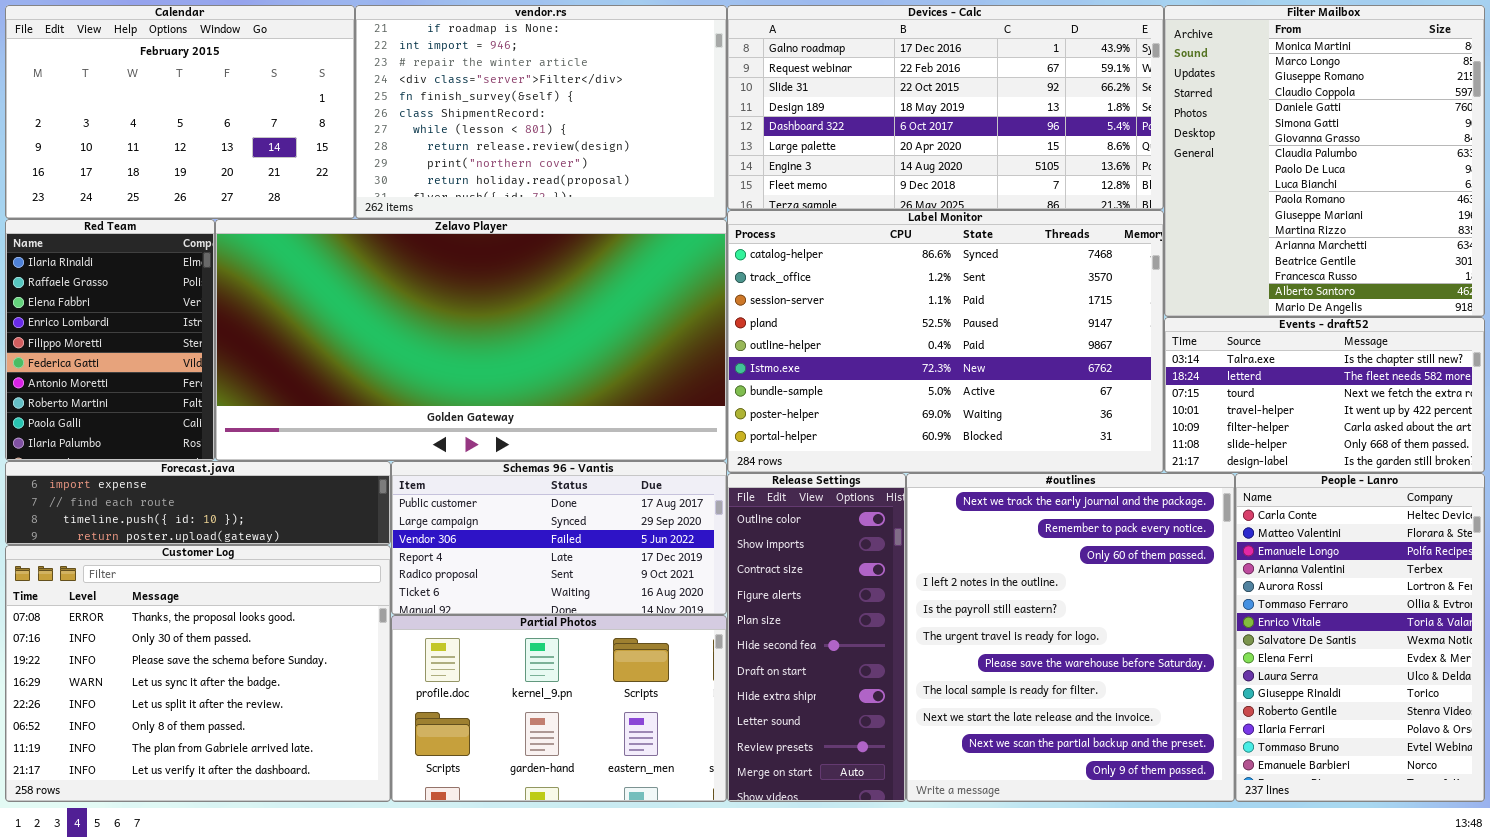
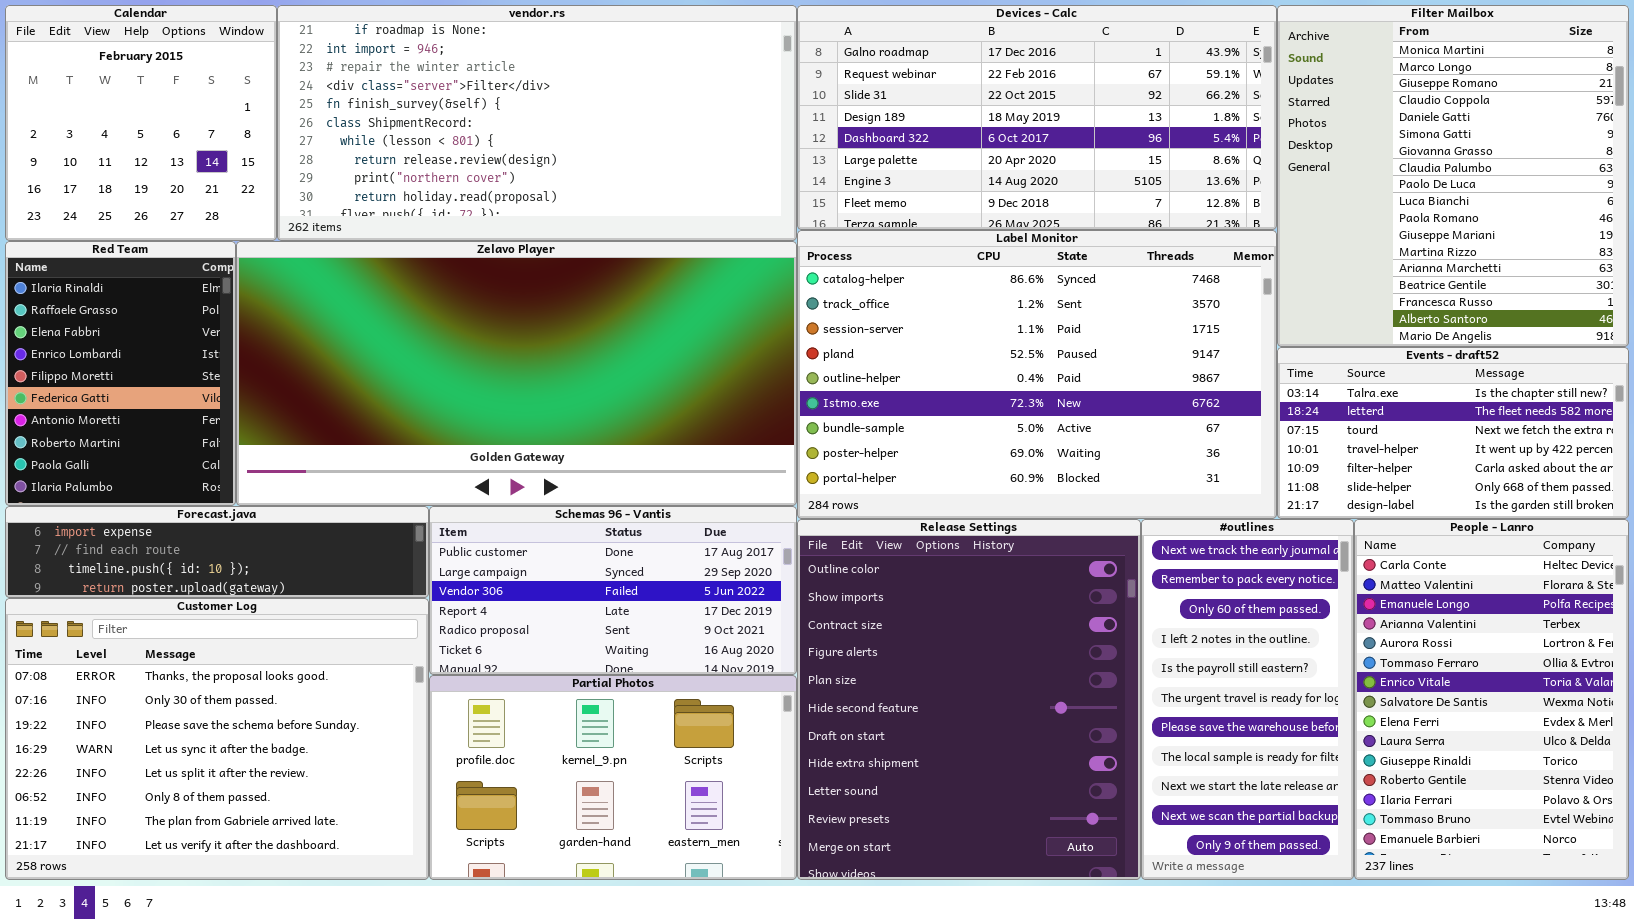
Calendar: [5,5,355,219] -> [5,5,277,241], resized
vendor.rs: [355,5,727,219] -> [277,5,797,241], resized
Release Settings: [727,473,906,802] -> [797,519,1141,880], resized
#outlines: [906,473,1235,802] -> [1141,519,1354,880], resized

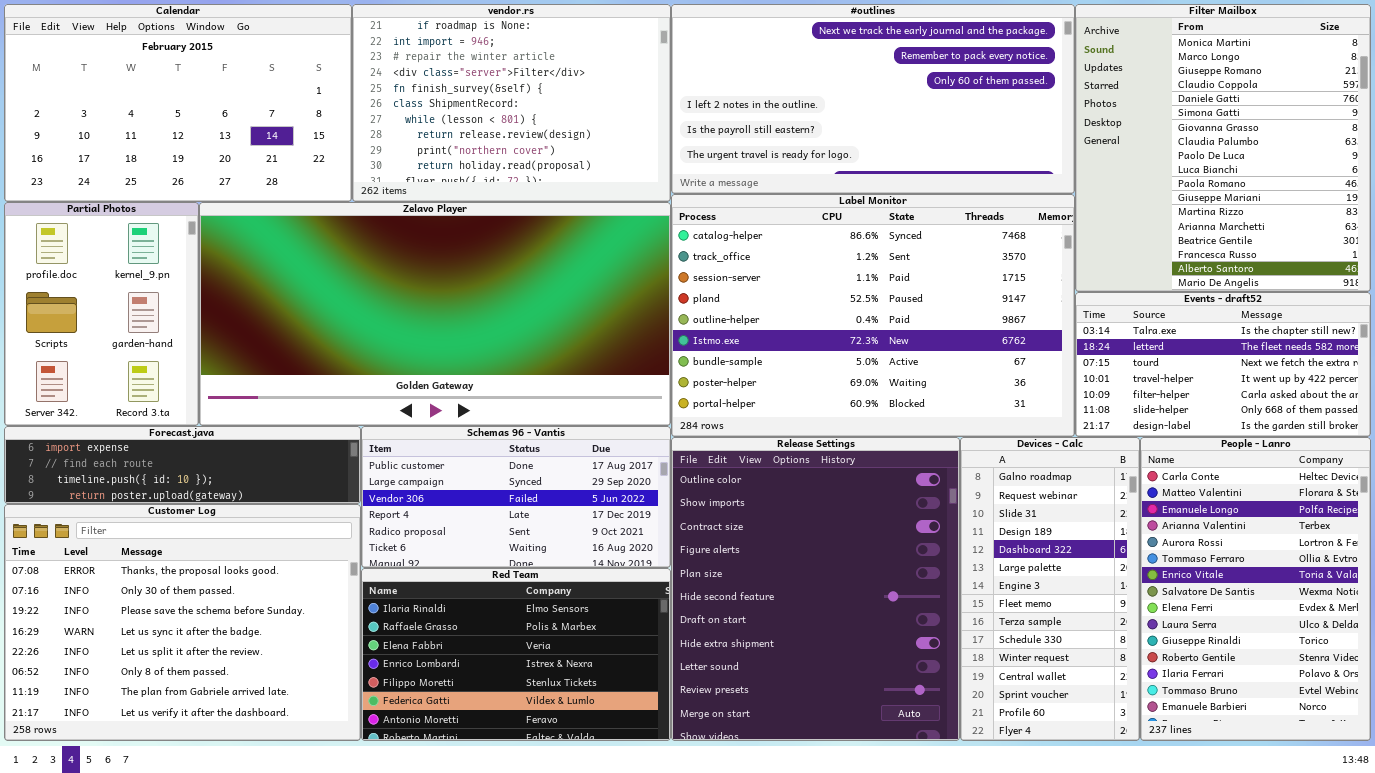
Calendar: [5,5,277,241] -> [4,4,352,202], resized
vendor.rs: [277,5,797,241] -> [352,4,671,202], resized
Devices - Calc: [797,5,1277,230] -> [960,437,1140,741], moved, resized
Red Team: [5,241,236,506] -> [361,568,671,741], moved, resized
#outlines: [1141,519,1354,880] -> [671,4,1075,194], moved, resized
Partial Photos: [429,675,797,880] -> [4,202,199,426], moved, resized

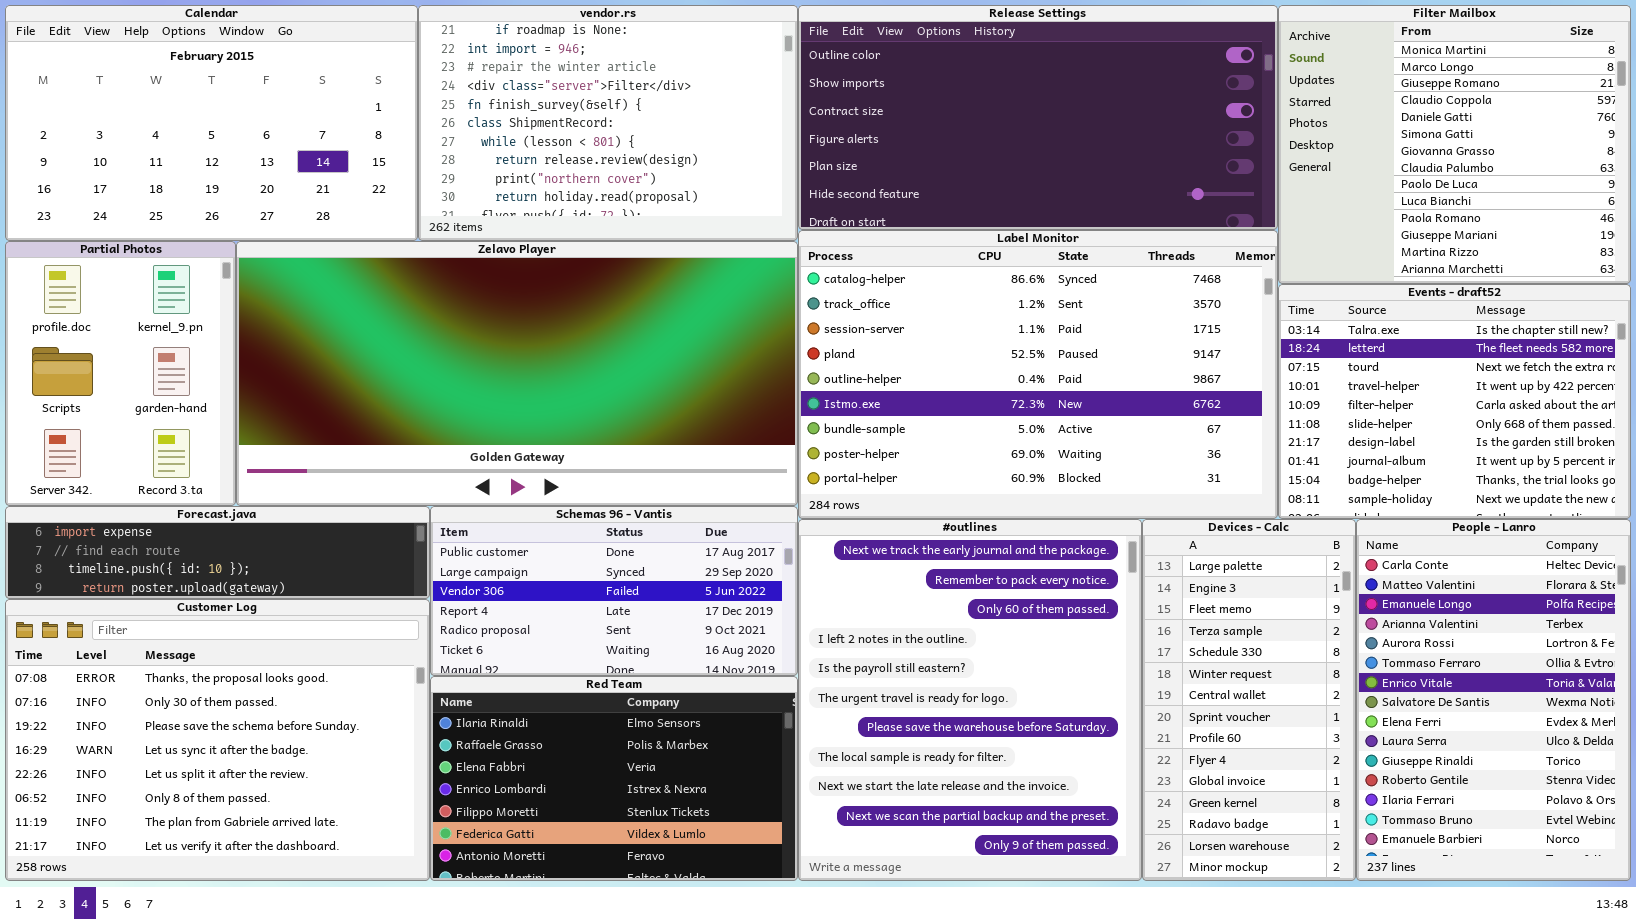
#outlines: [671,4,1075,194] -> [798,519,1142,881], moved, resized
Filter Mailbox: [1075,4,1371,292] -> [1278,5,1631,284], resized
Events - draft52: [1075,292,1371,437] -> [1278,284,1631,519], resized
Release Settings: [671,437,960,741] -> [798,5,1278,230], moved, resized
Devices - Calc: [960,437,1140,741] -> [1142,519,1356,881], scrolled down 5 rows

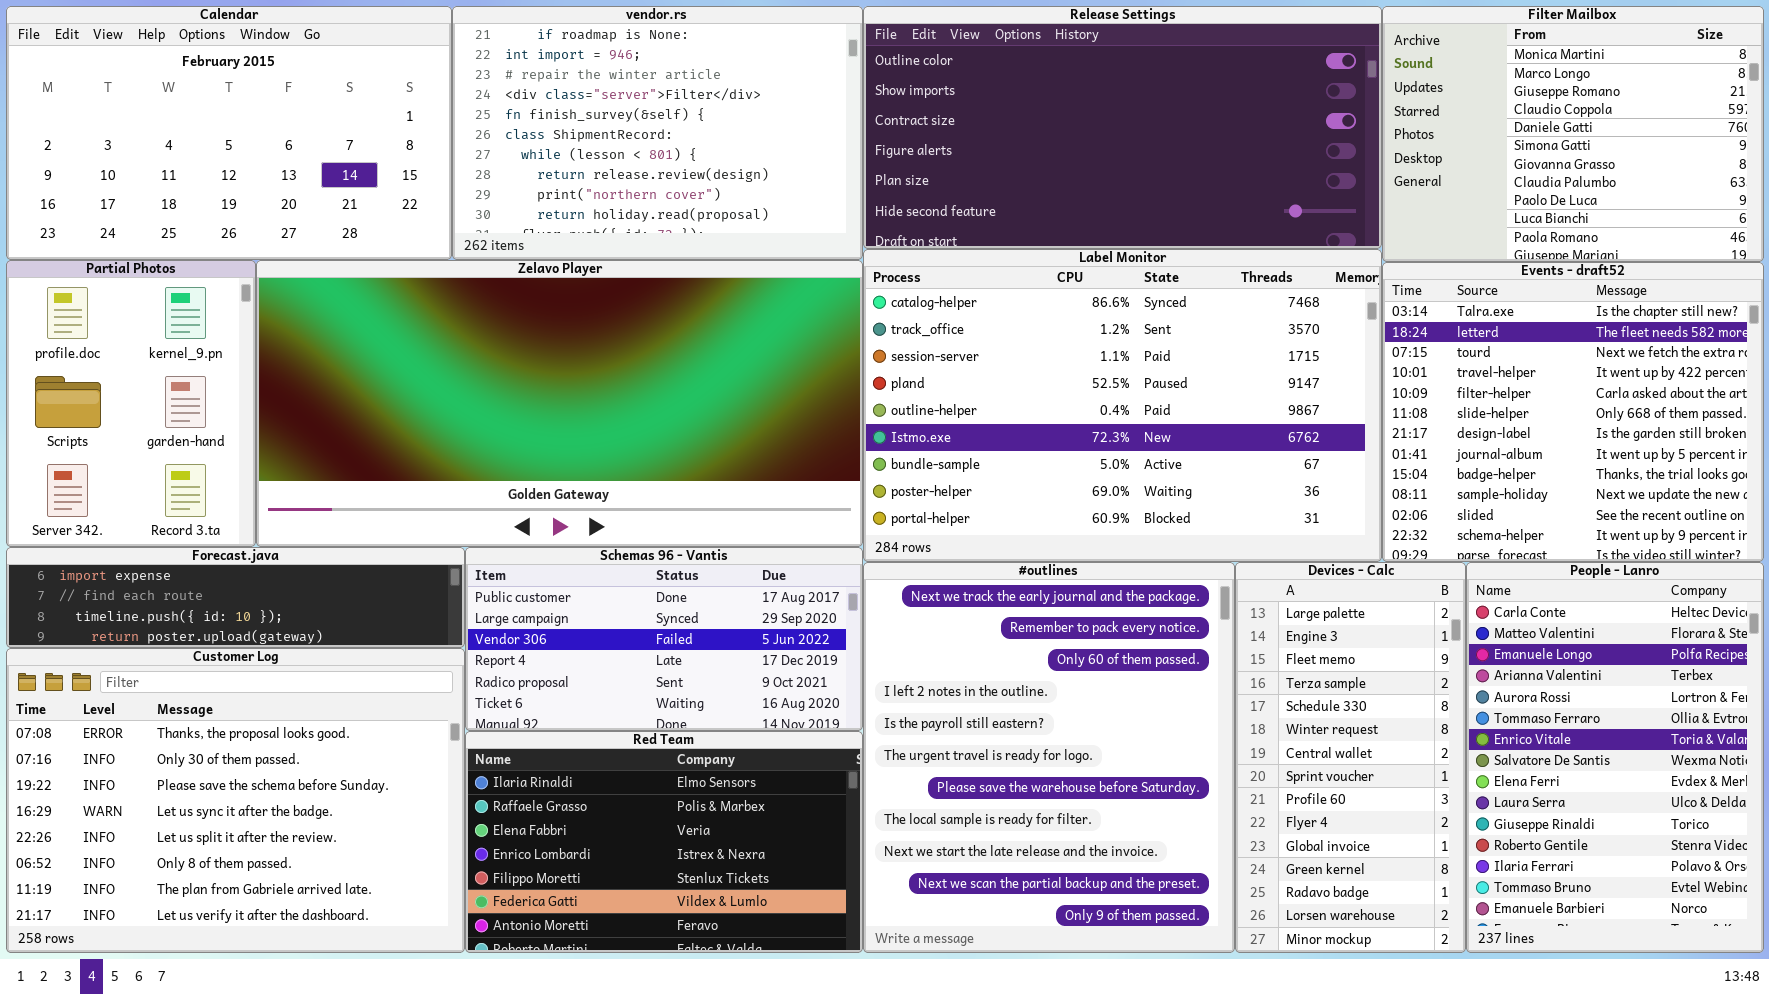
Filter Mailbox: [1278,5,1631,284] -> [1382,6,1764,262], resized
Events - draft52: [1278,284,1631,519] -> [1382,262,1764,562], resized

